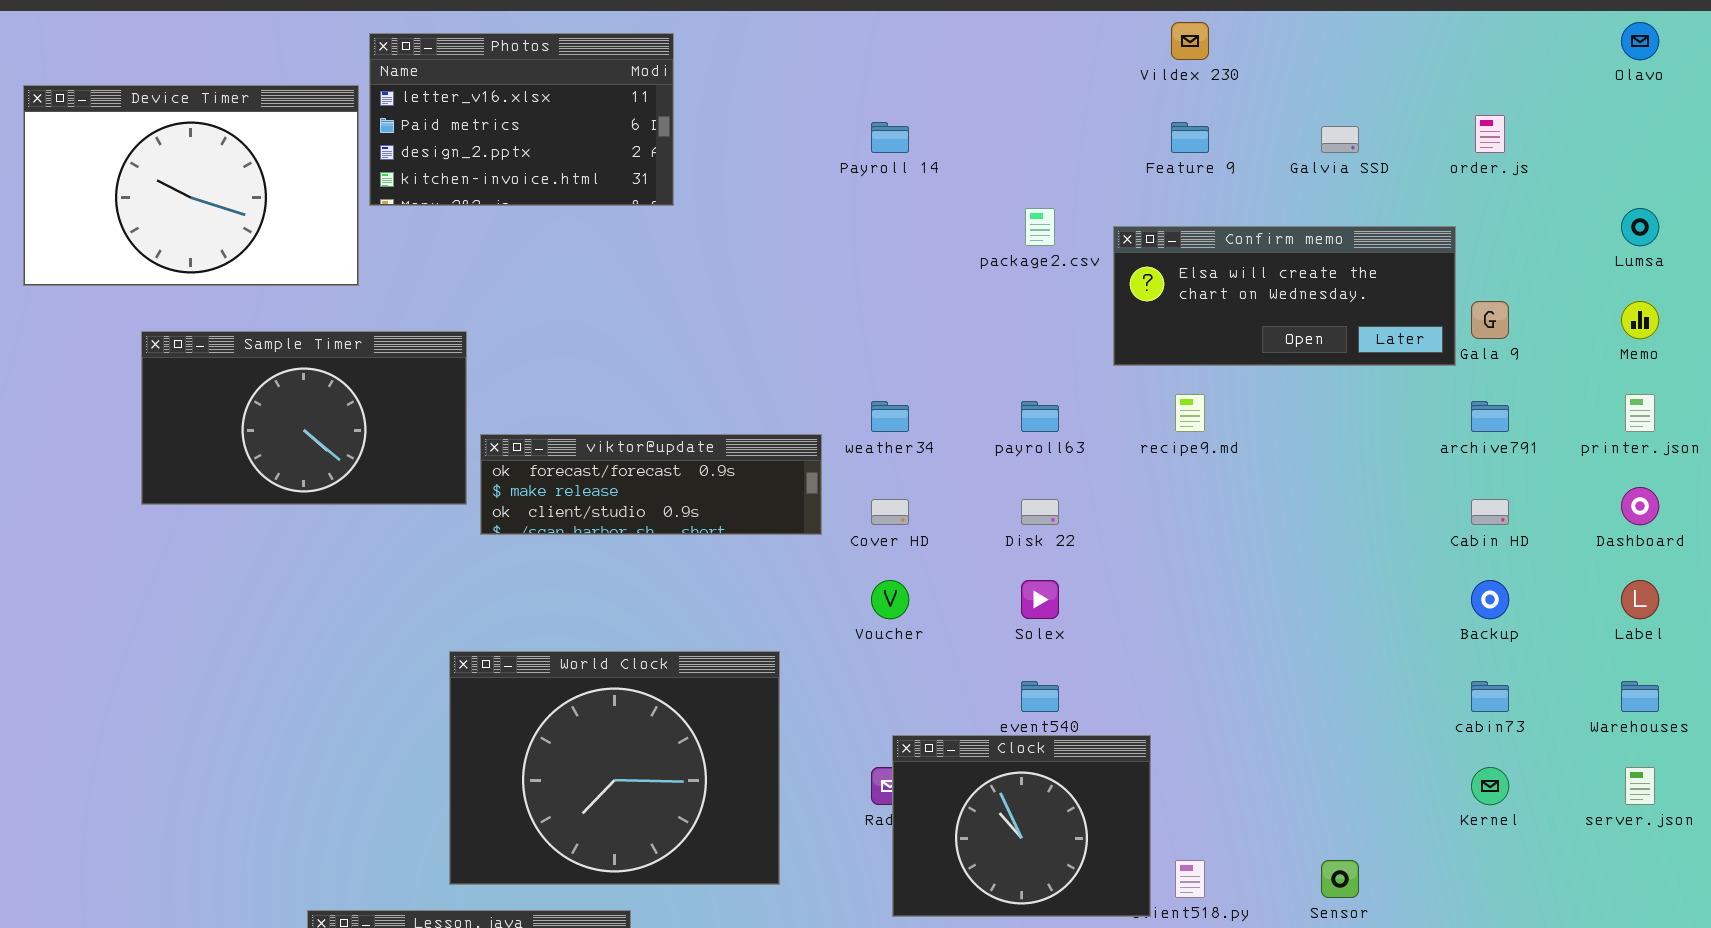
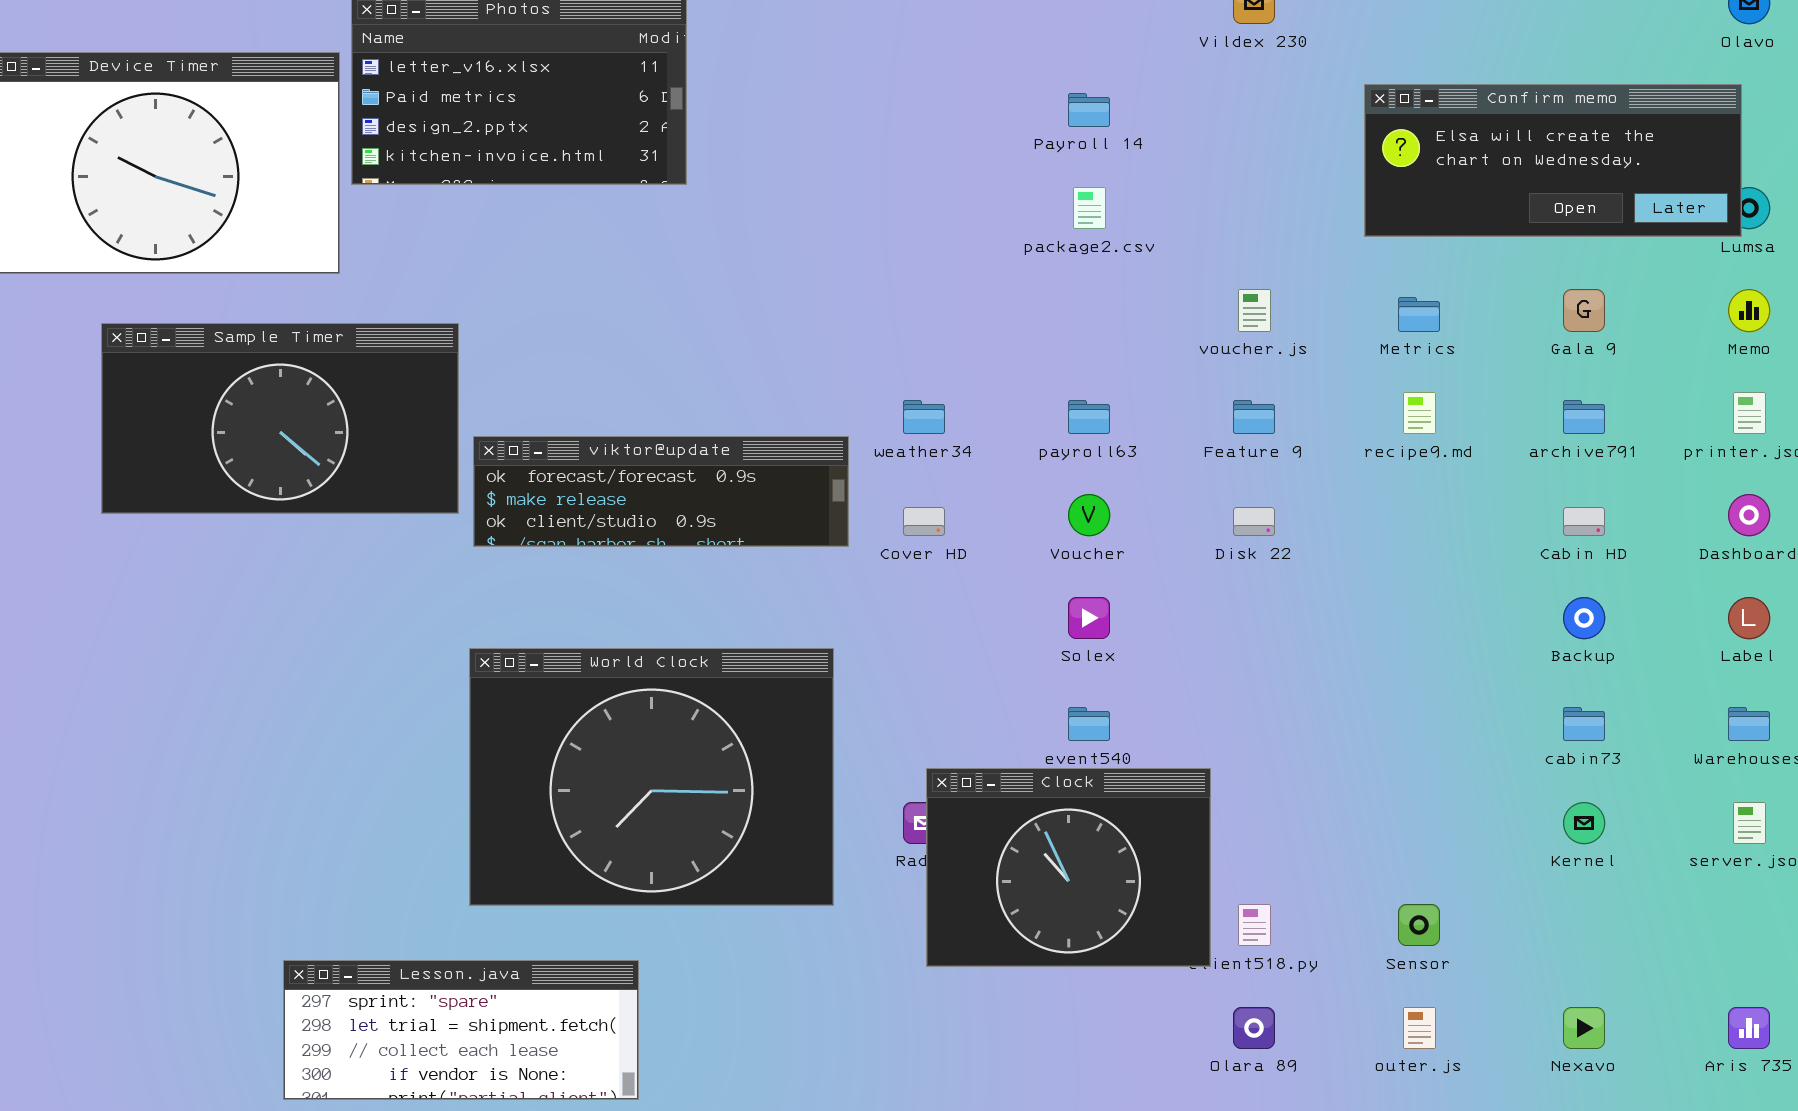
Payroll 14: [871,122,909,153] -> [1068,93,1110,127], moved
Feature 9: [1171,122,1209,153] -> [1233,400,1275,434], moved
Confirm memo: [1113,226,1456,366] -> [1364,84,1742,237], moved
recipe9.md: [1175,394,1205,432] -> [1403,392,1436,434], moved
Disk 22: [1021,499,1059,525] -> [1233,507,1275,536], moved
Voucher: [871,580,909,619] -> [1068,494,1110,536], moved
World Clock: [449,651,780,885] -> [469,648,834,906], moved

